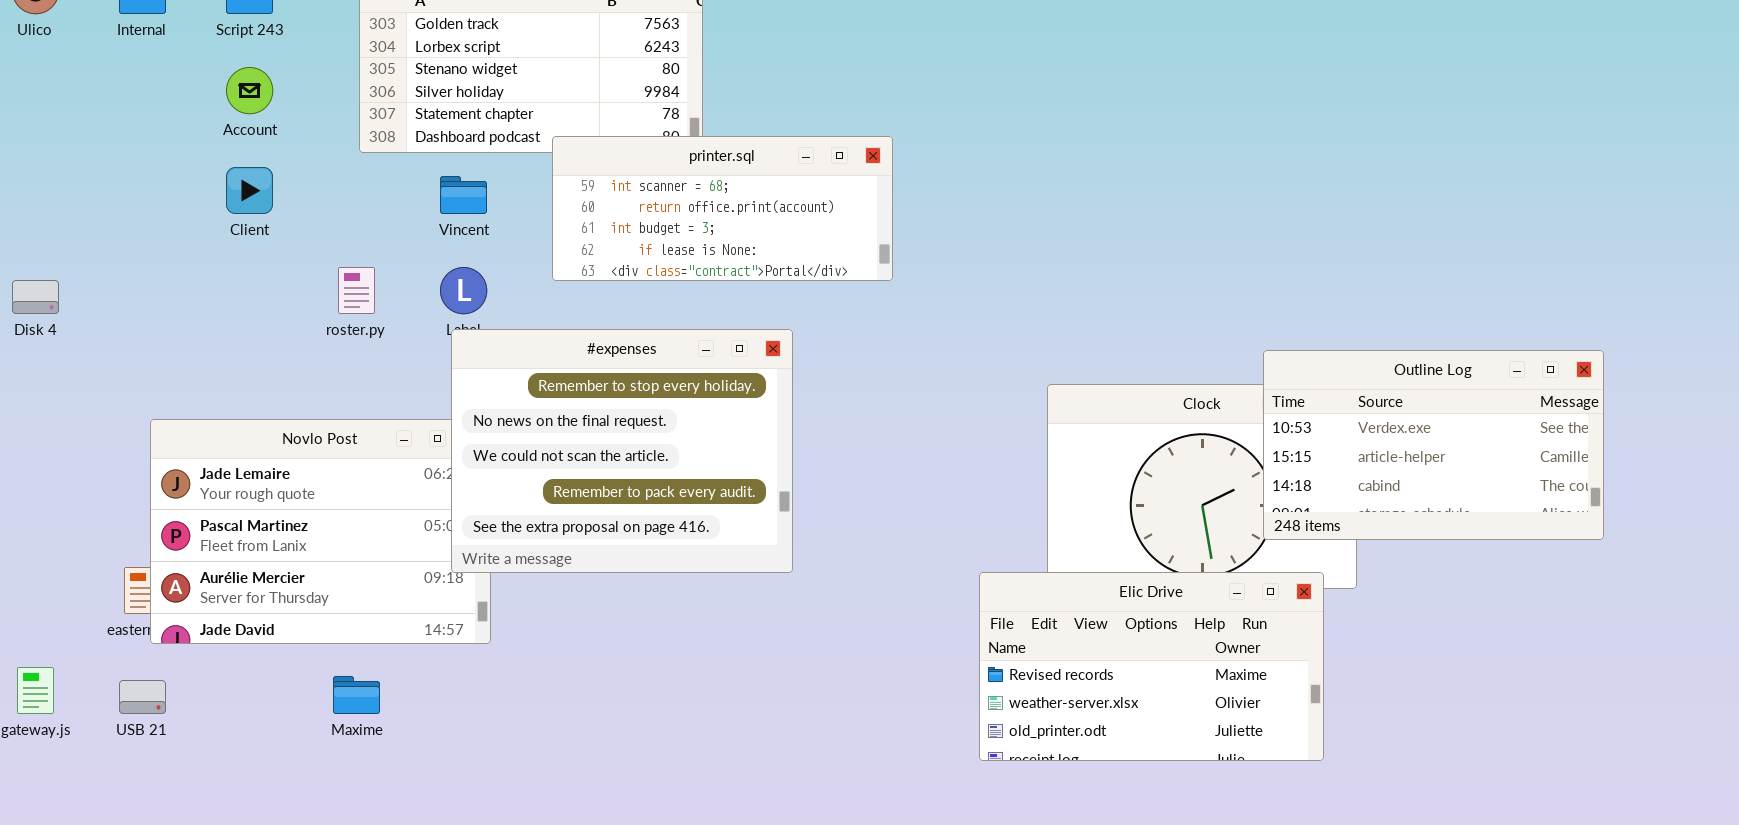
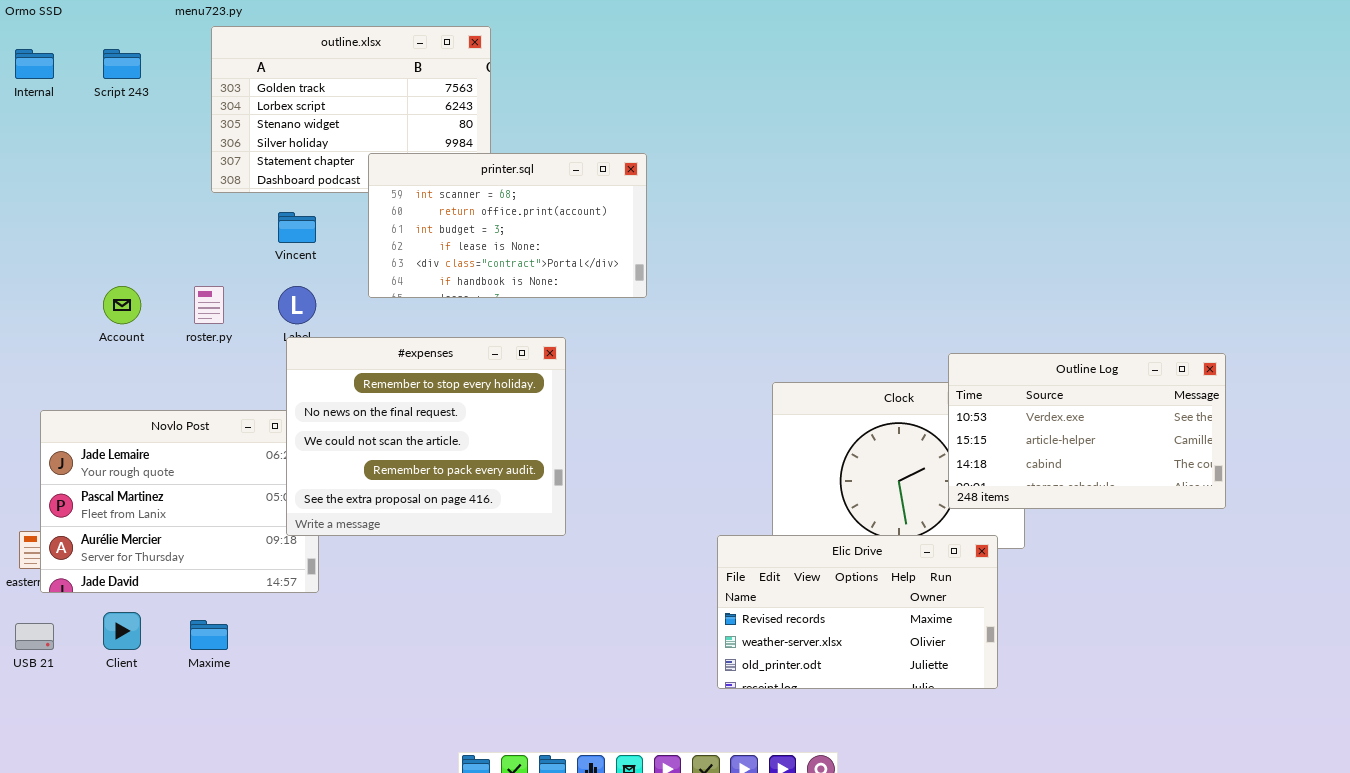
Account: [226,67,273,114] -> [103,286,141,324], moved
printer.sql: [552,136,893,281] -> [368,153,647,298], resized
Client: [226,167,273,214] -> [103,612,141,650], moved

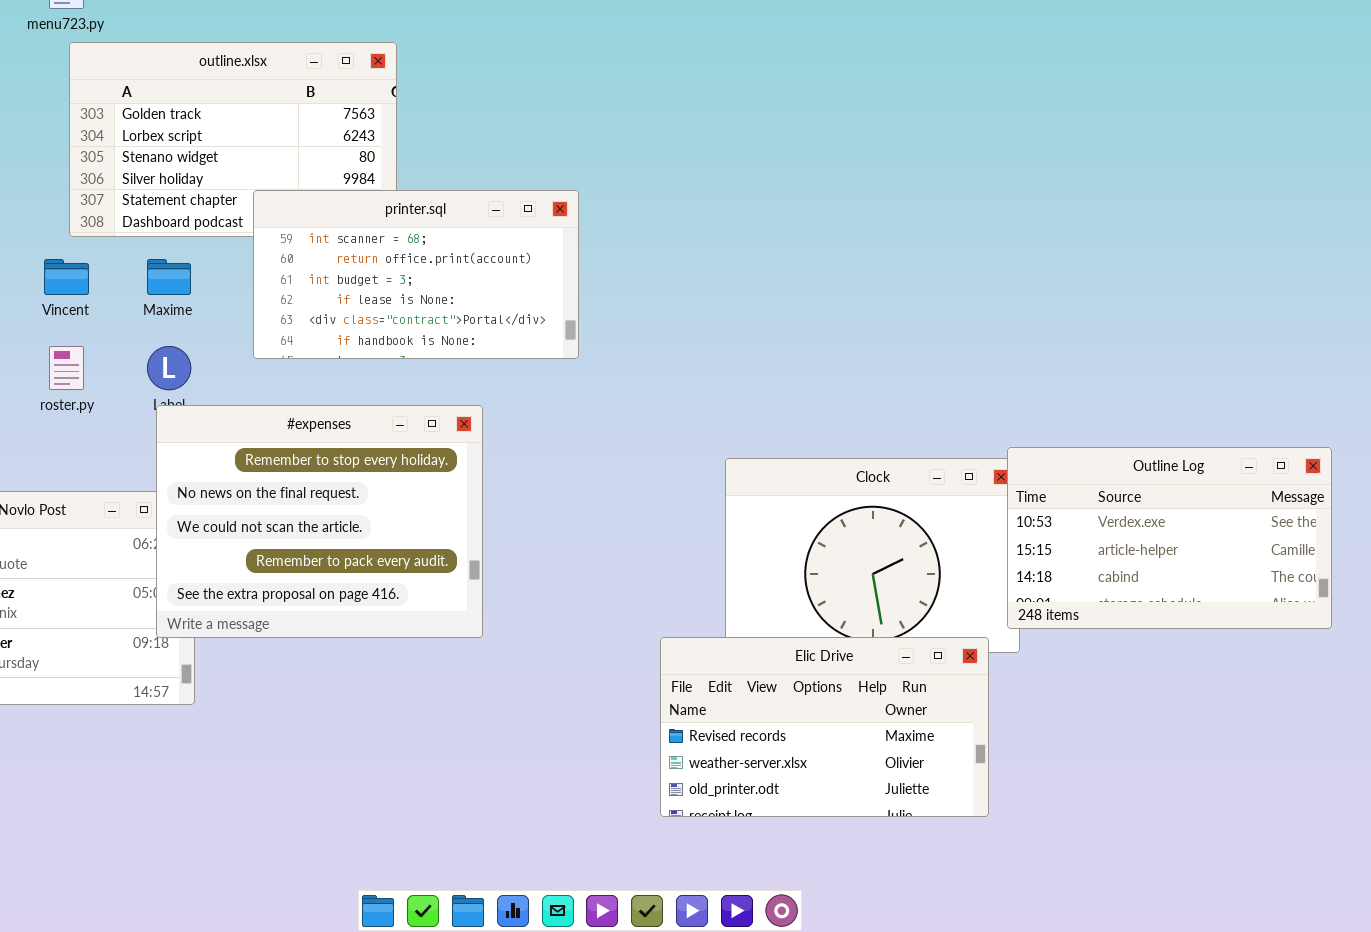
Vincent: [278,212,316,243] -> [44,259,89,295], moved
Outline Log: [948,353,1226,509] -> [1007,447,1332,629], moved
Maxime: [190,620,228,650] -> [147,259,191,295], moved

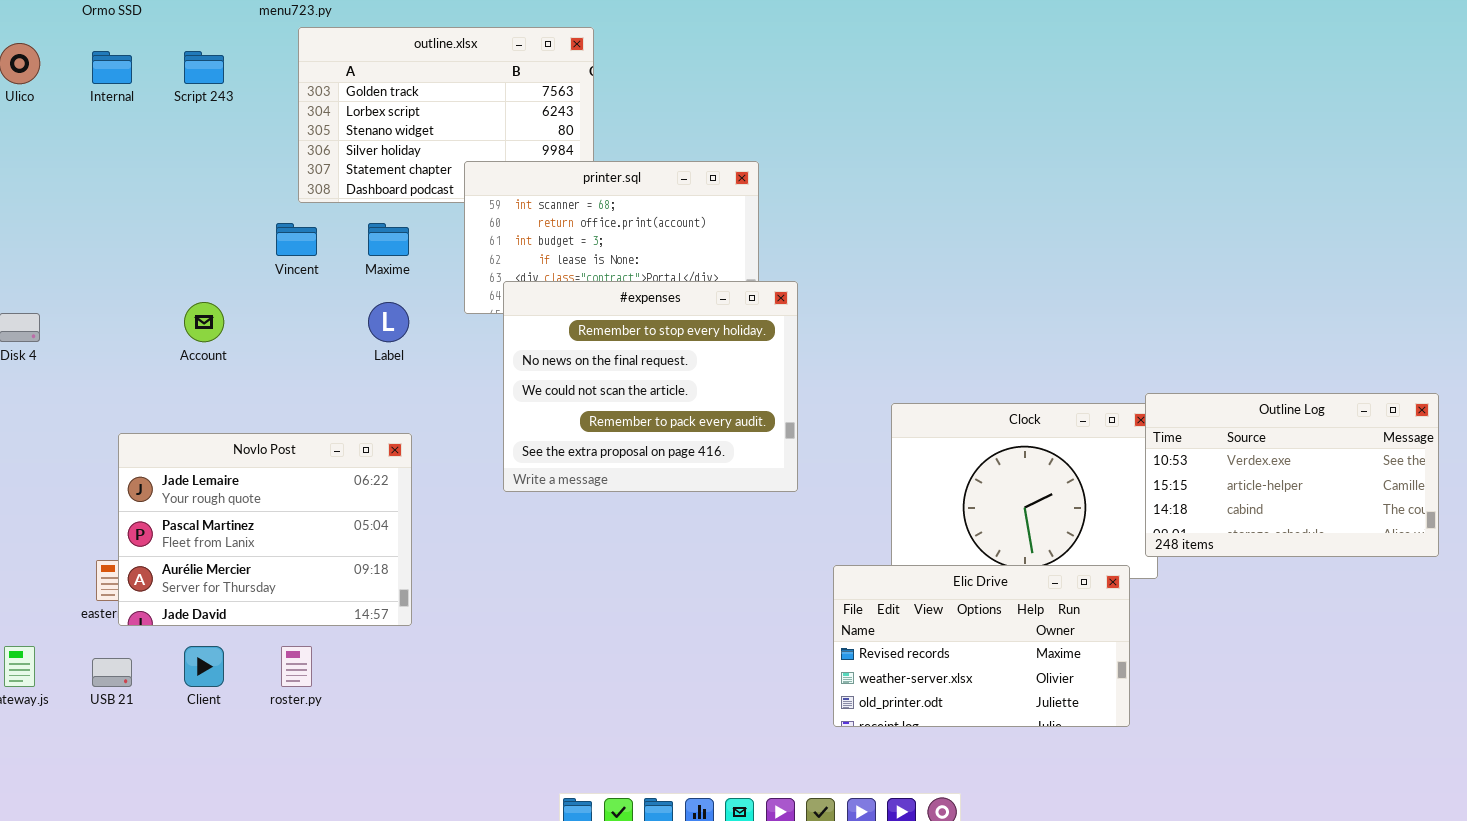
roster.py: [49,346,84,390] -> [281,646,312,687], moved
#expenses: [156,405,483,638] -> [503,281,798,492], moved

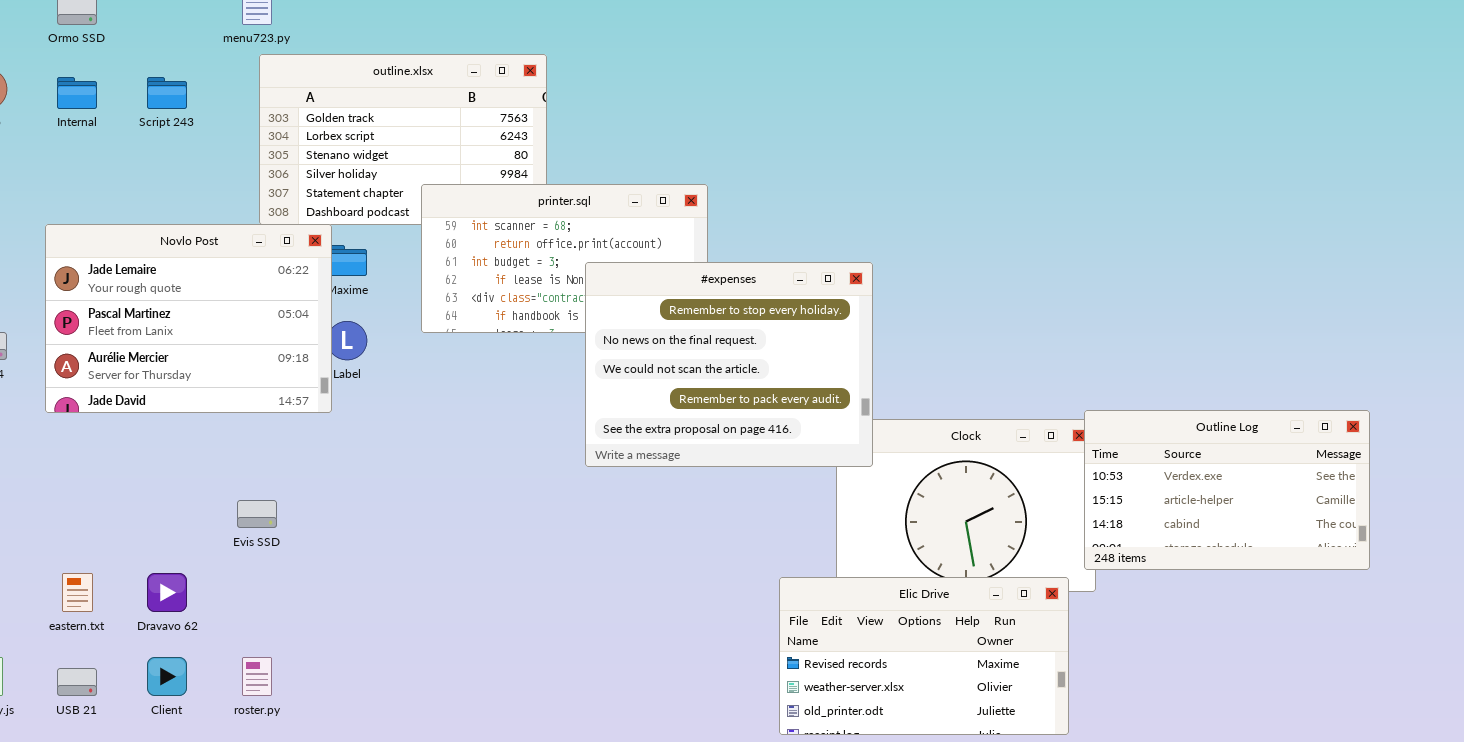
#expenses: [503,281,798,492] -> [585,262,873,467], moved
Novlo Post: [118,433,412,626] -> [45,224,332,413], moved

